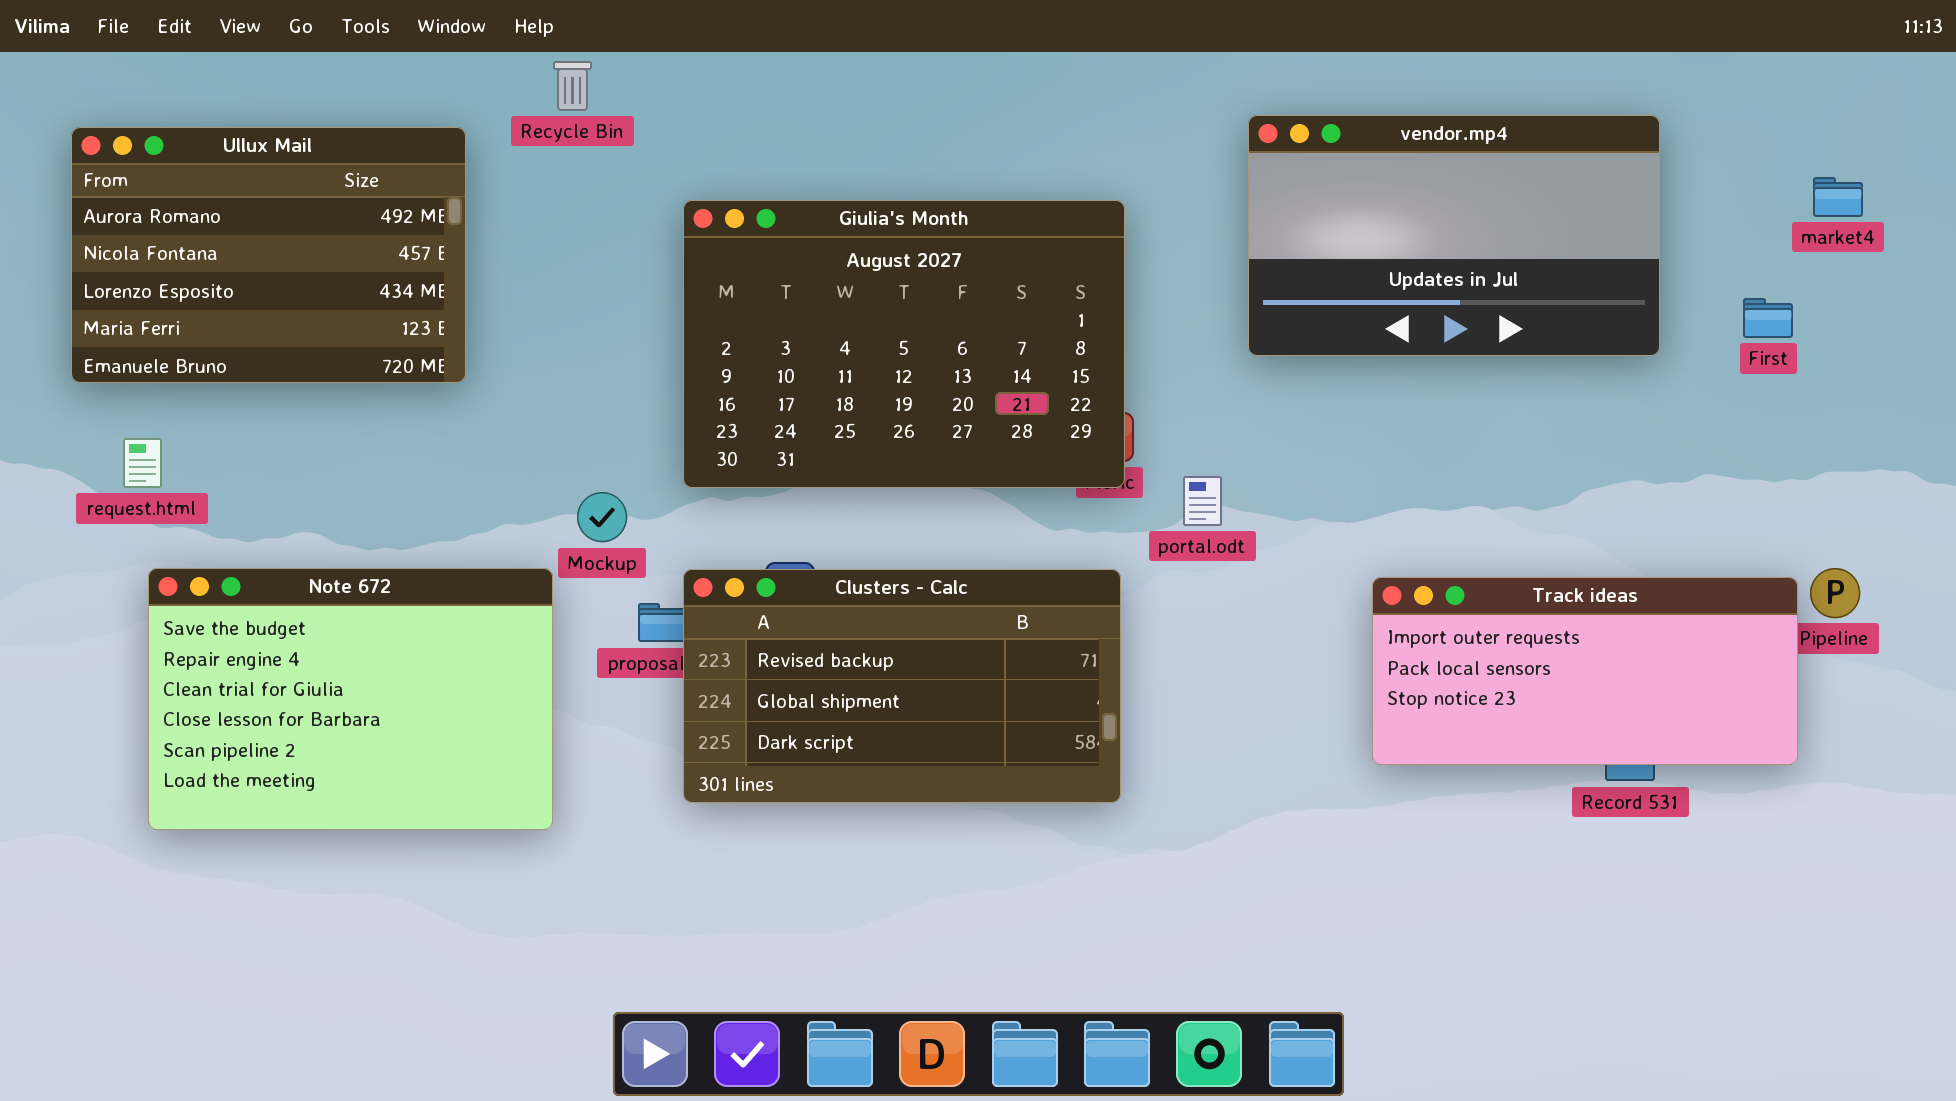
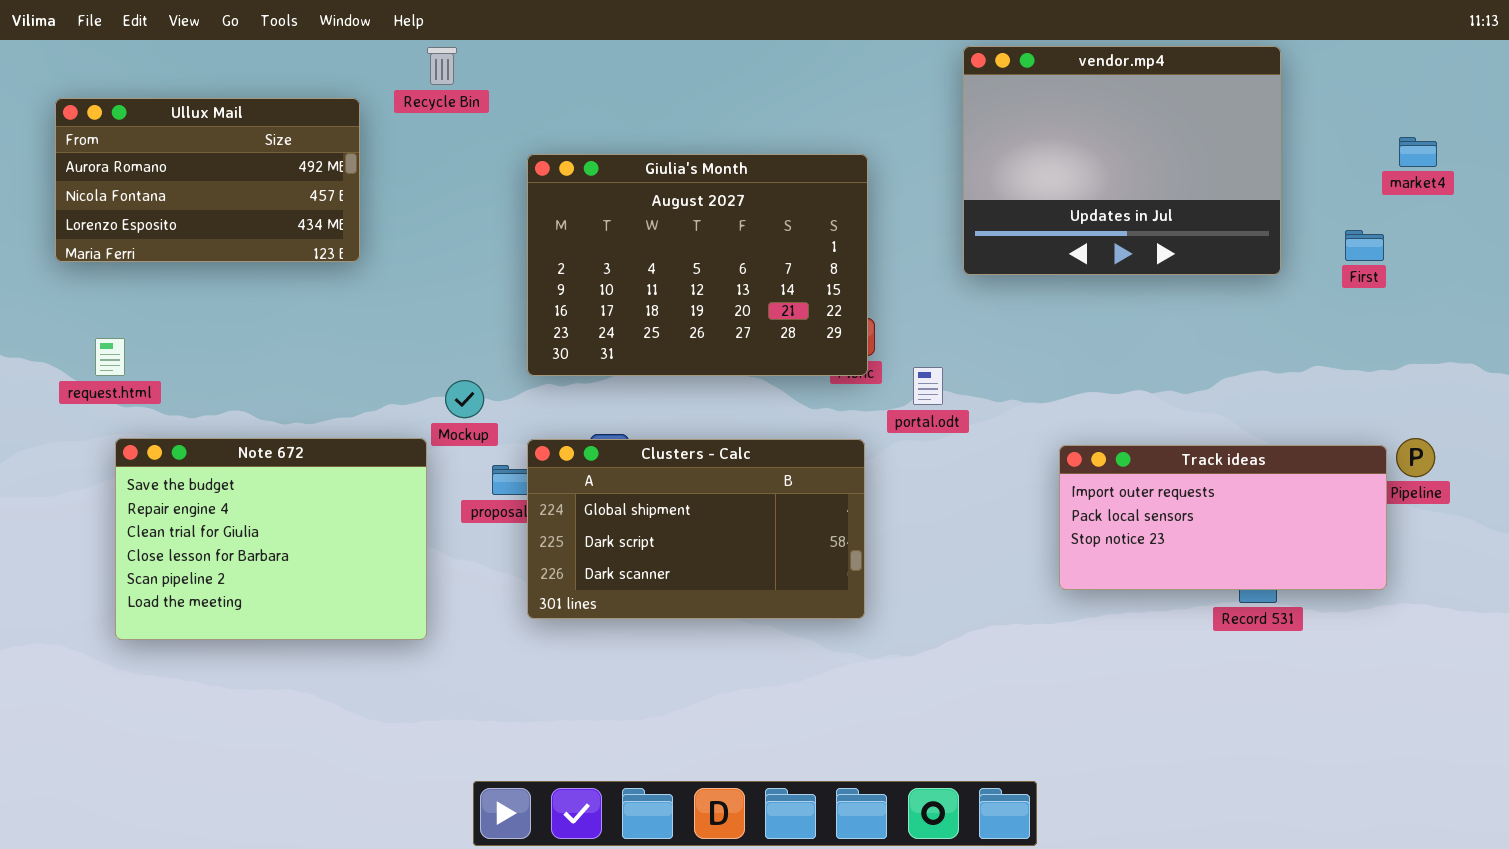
vendor.mp4: [1248,115,1660,356] -> [963,46,1281,275], resized
Ullux Mail: [71,127,466,383] -> [55,98,360,262], resized
Clusters - Calc: [683,569,1121,803] -> [527,439,865,619], scrolled down 1 row

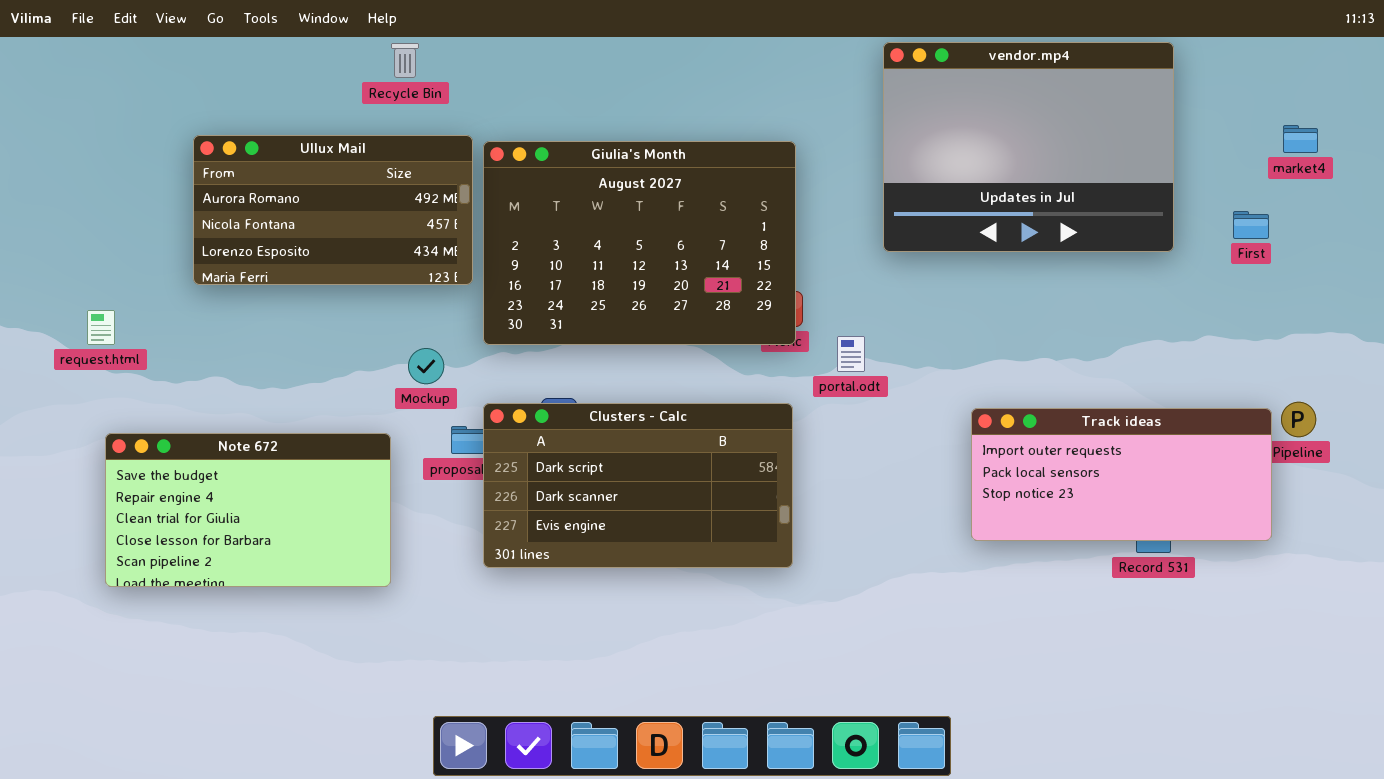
Ullux Mail: [55,98,360,262] -> [193,135,473,285], moved
Note 672: [115,438,427,640] -> [105,433,391,587], resized
Clusters - Calc: [527,439,865,619] -> [483,403,793,568], scrolled down 1 row

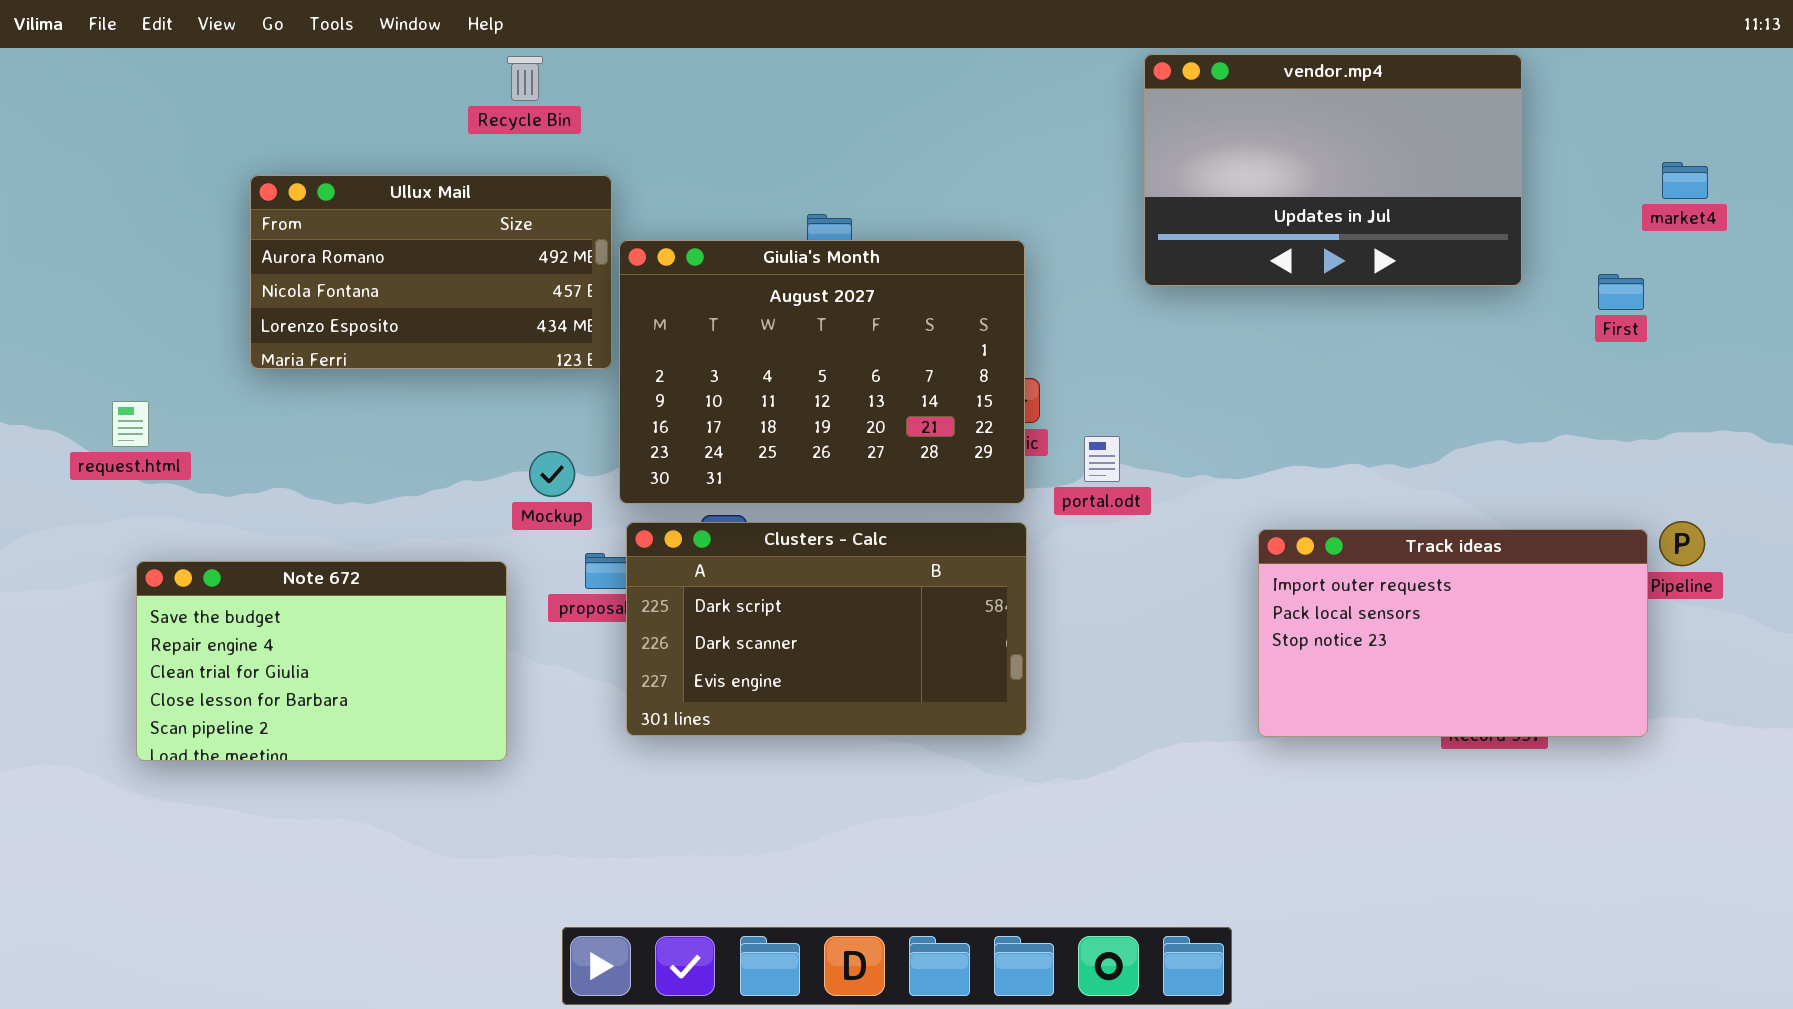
vendor.mp4: [883,42,1174,252] -> [1144,54,1522,286], resized
Giulia's Month: [483,141,796,345] -> [619,240,1025,504], moved
Track ideas: [971,408,1272,541] -> [1258,529,1648,737], resized

